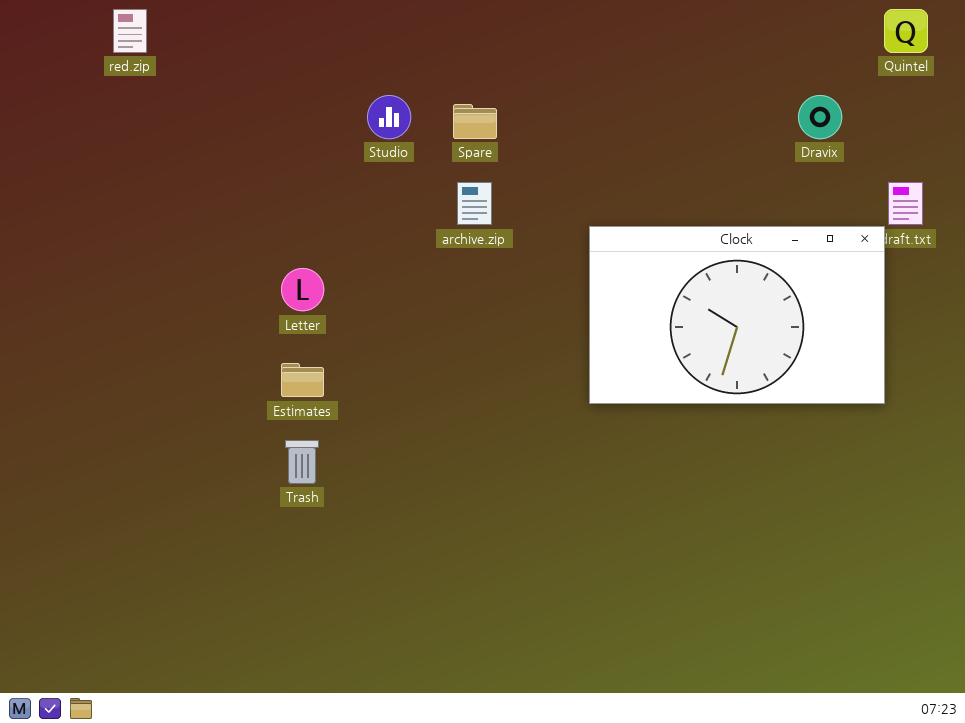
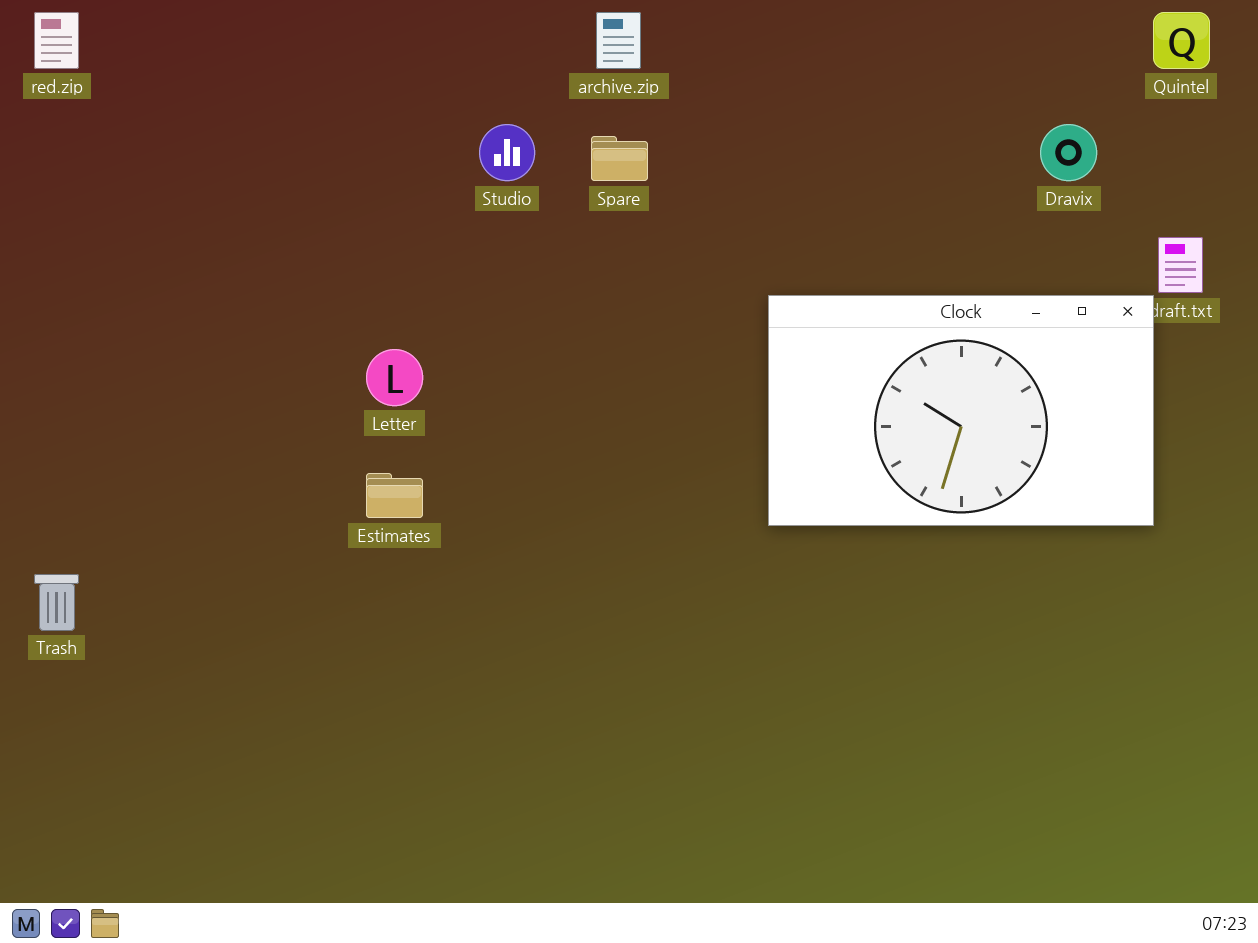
red.zip: [113,9,147,53] -> [34,12,79,69], moved
archive.zip: [457,182,492,225] -> [596,12,641,69], moved
Trash: [285,440,319,484] -> [34,574,79,631], moved

